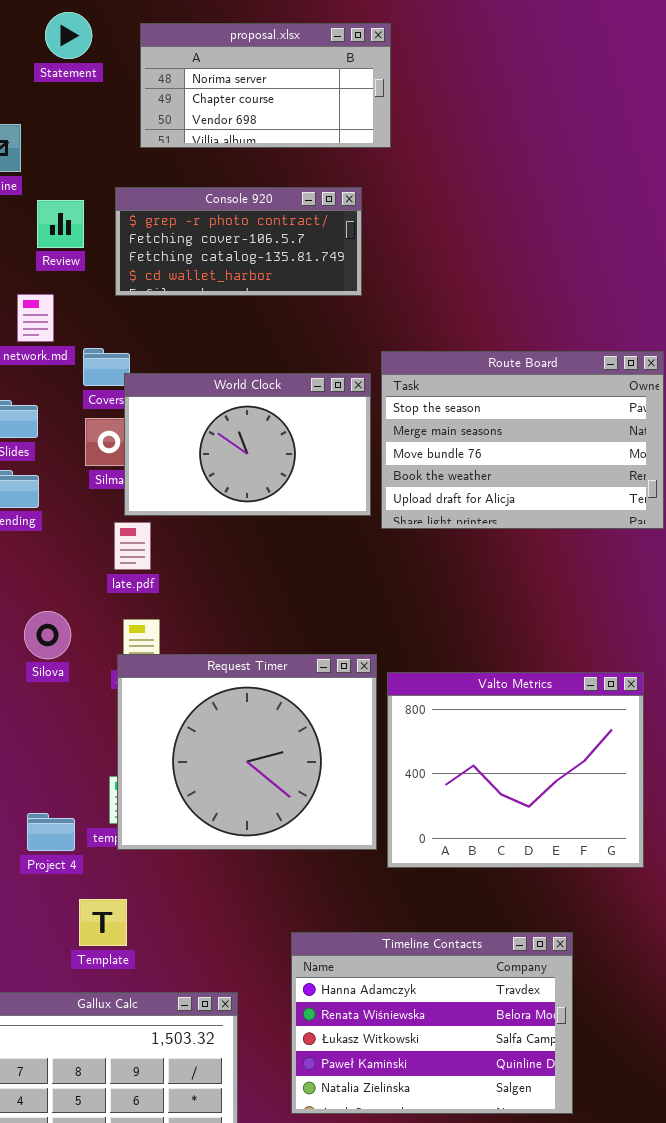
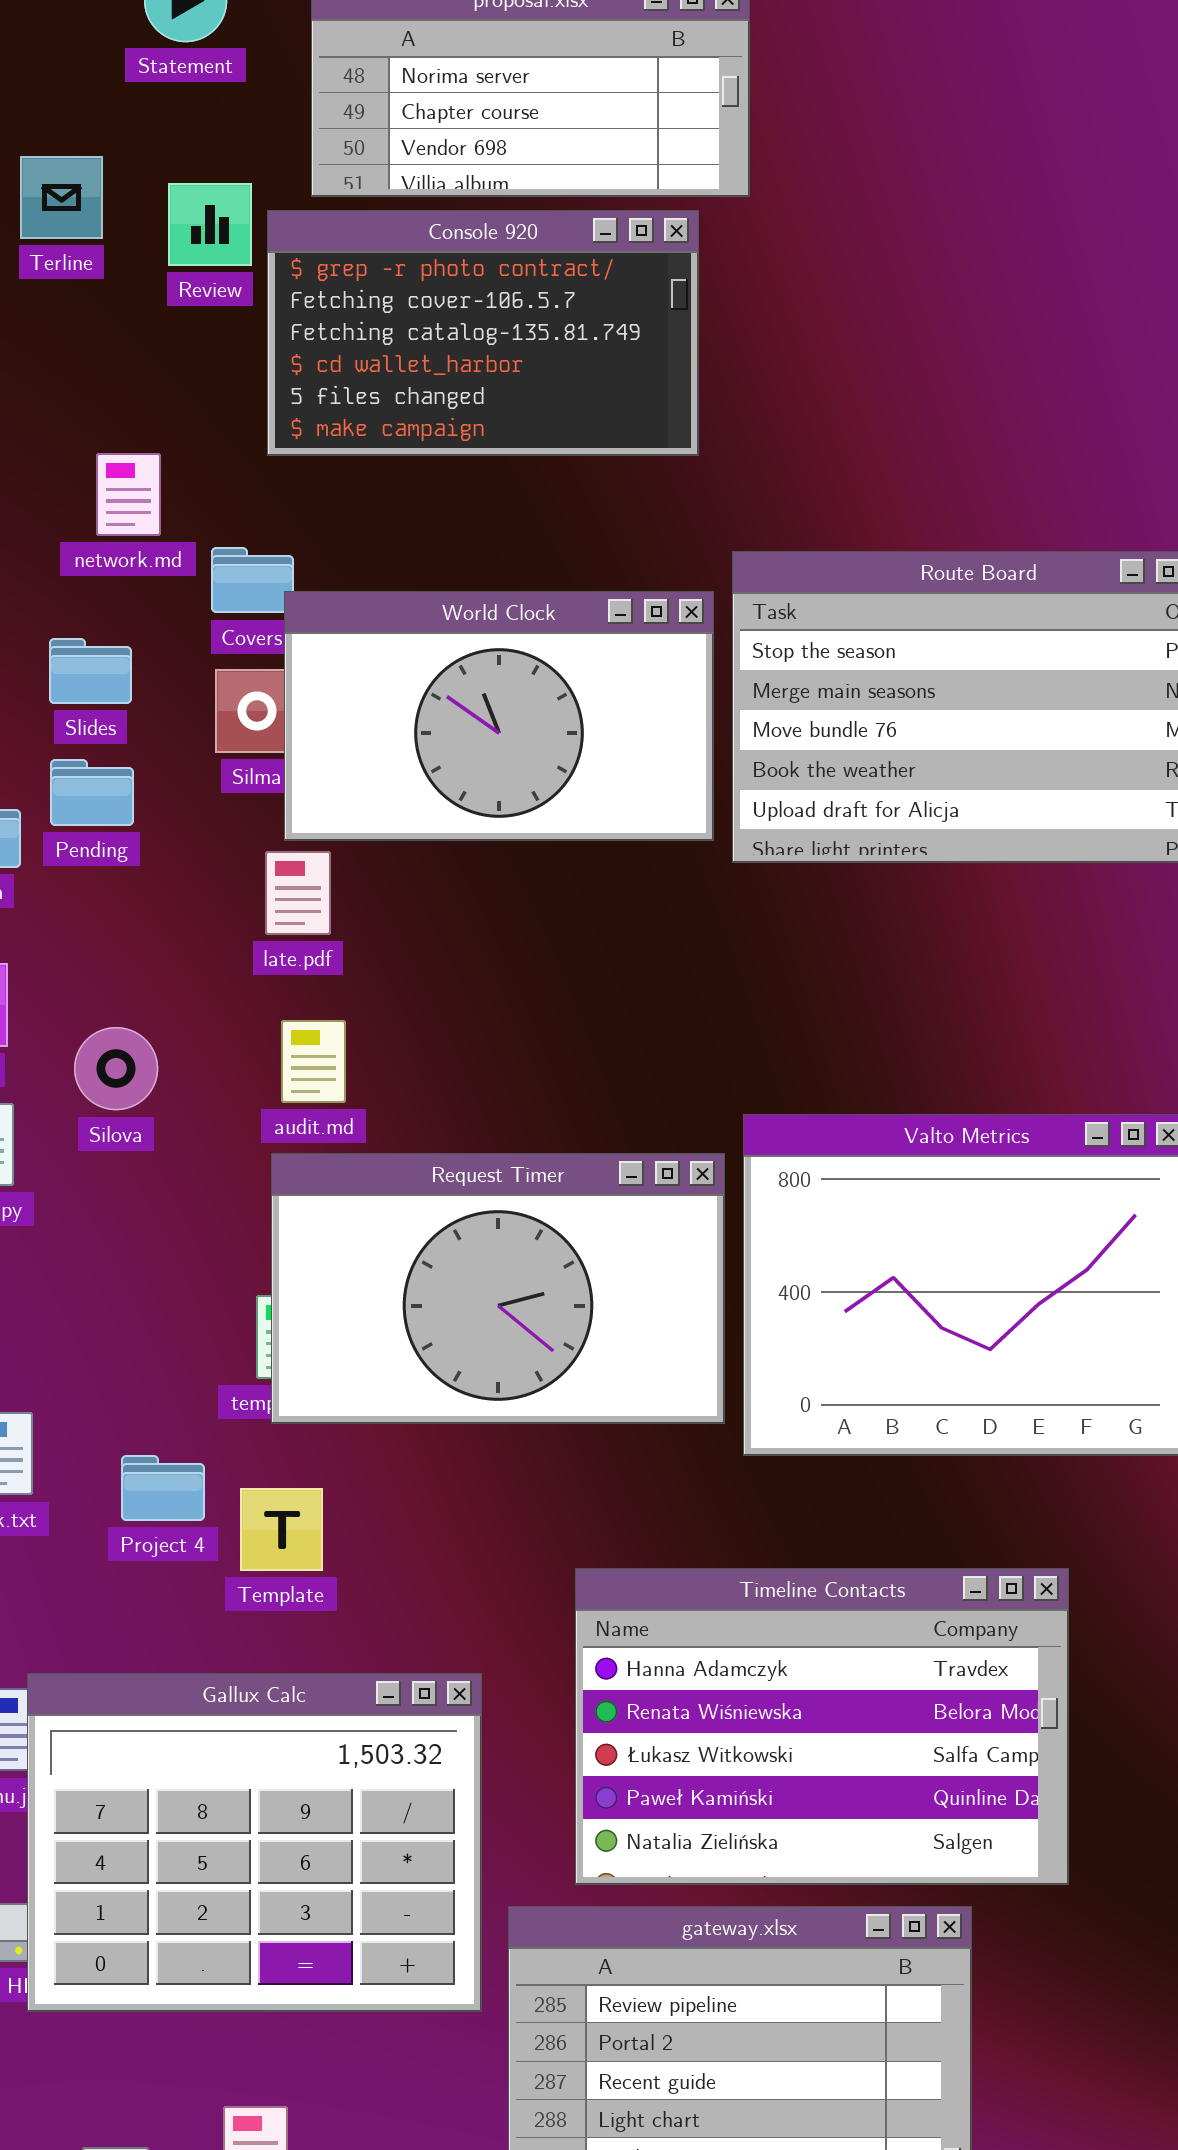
Console 920: [115,187,362,296] -> [267,210,699,456], resized
Review: [37,200,84,248] -> [168,183,252,266], moved
Silova: [24,611,71,659] -> [74,1027,158,1110], moved
Request Timer: [117,654,377,850] -> [271,1153,725,1424], resized
Project 4: [27,813,75,851] -> [121,1455,205,1521], moved
Template: [79,899,127,946] -> [240,1488,323,1571], moved

